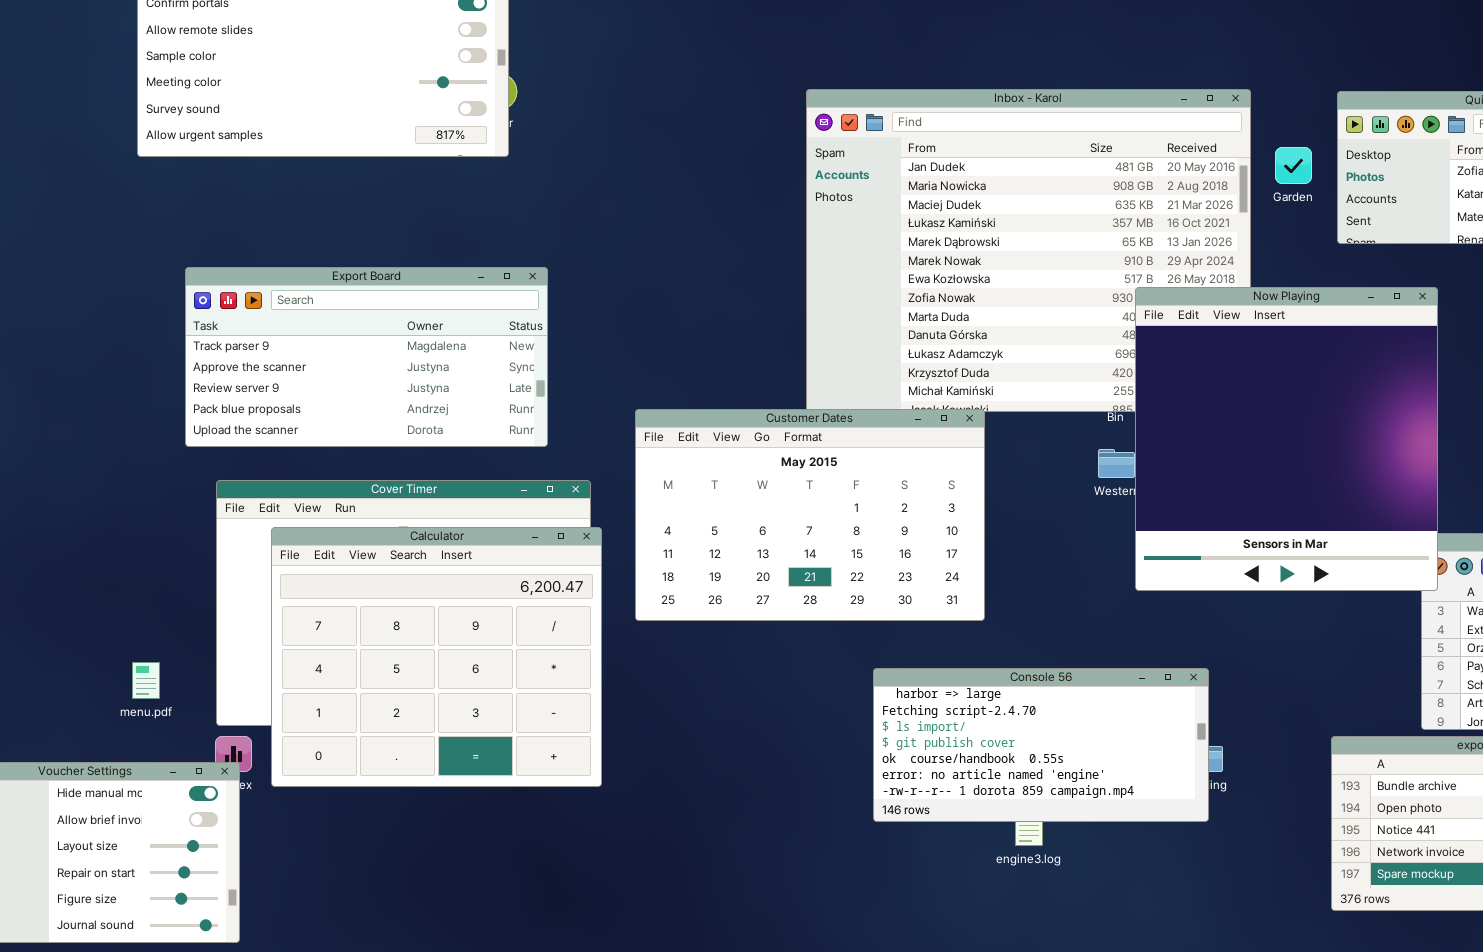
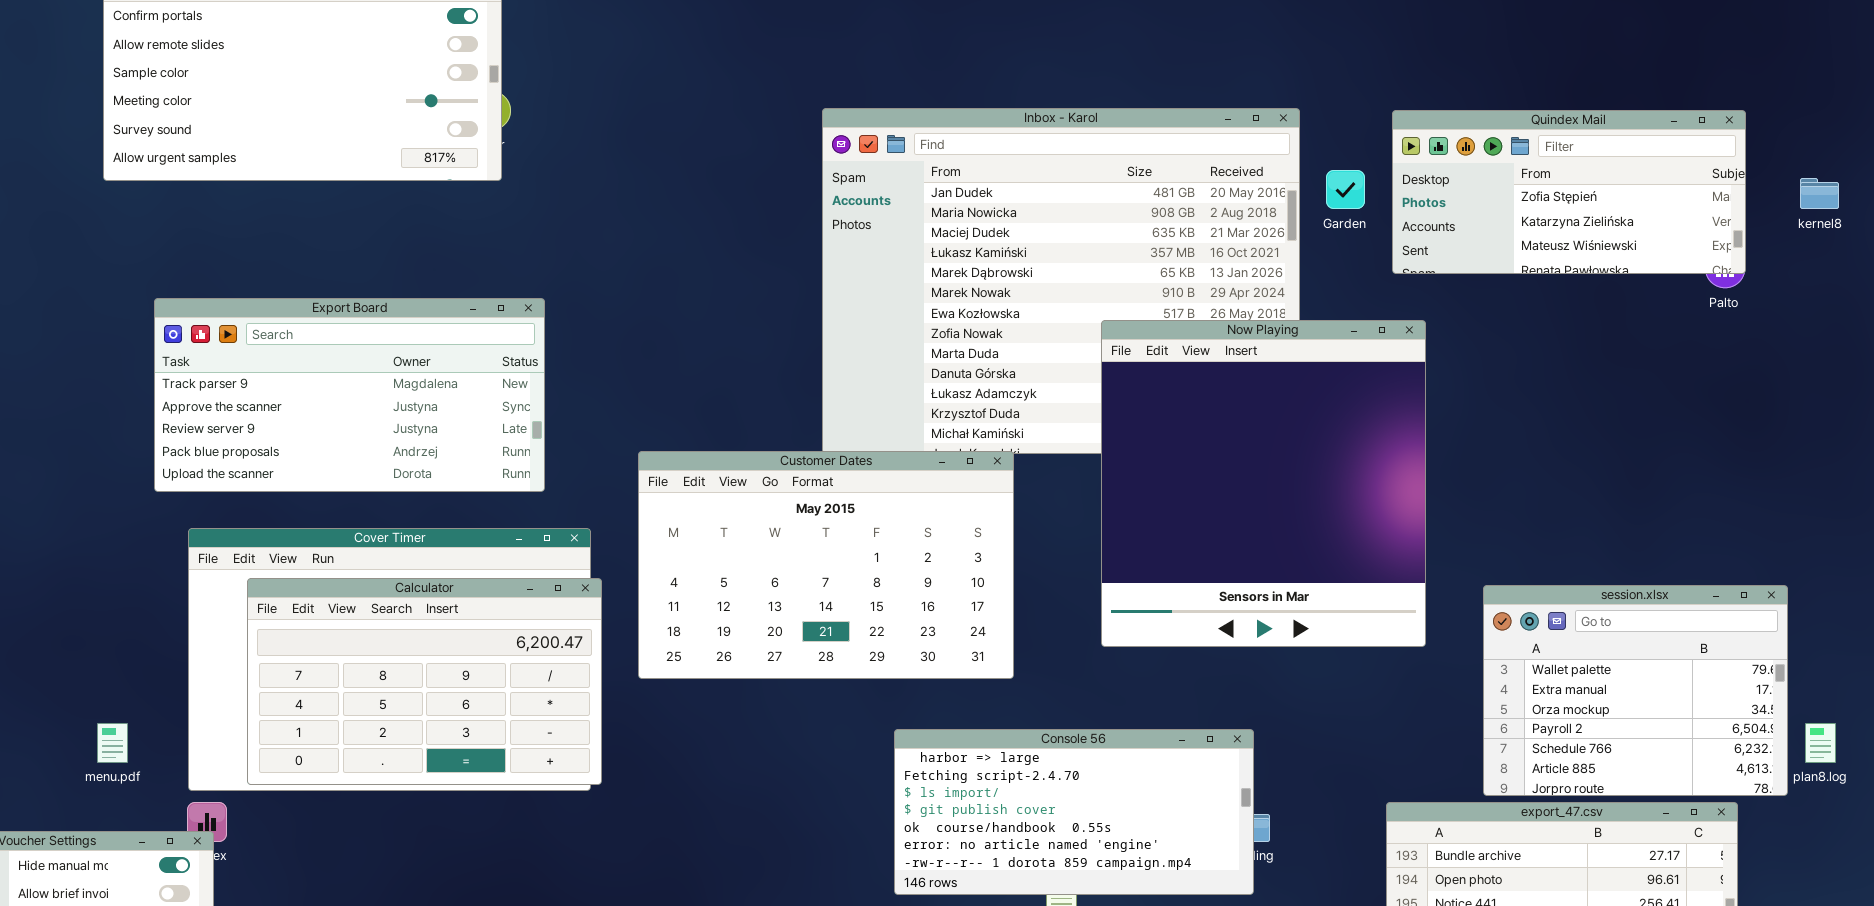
Now Playing: [1135,287,1438,591] -> [1101,320,1426,647], moved
Calculator: [271,527,602,787] -> [247,578,602,785], resized

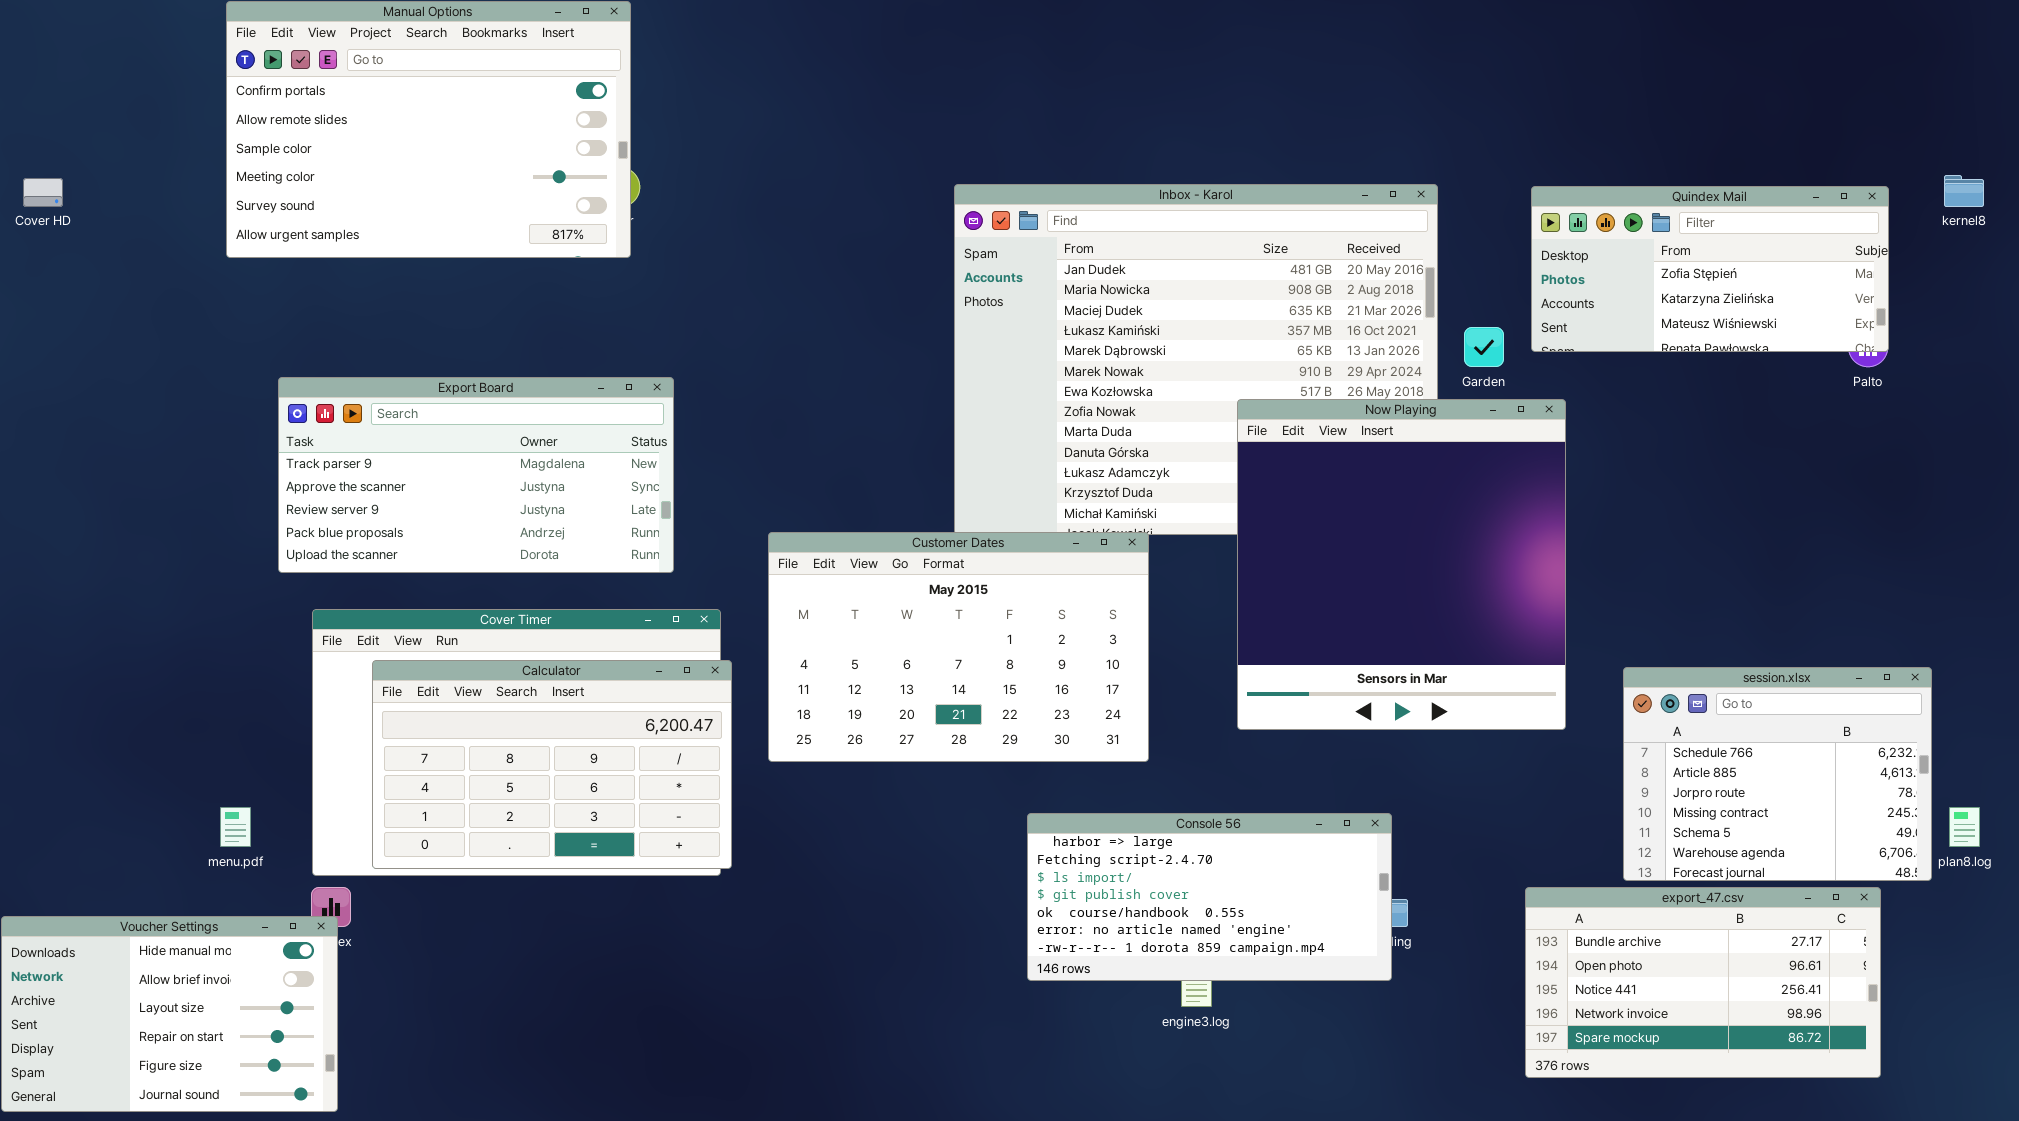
Garden: [1326,170,1365,209] -> [1464,327,1504,367], moved
kernel8: [1800,178,1839,209] -> [1944,175,1984,207], moved
session.xlsx: [1483,585,1788,796] -> [1623,667,1932,881], scrolled down 4 rows

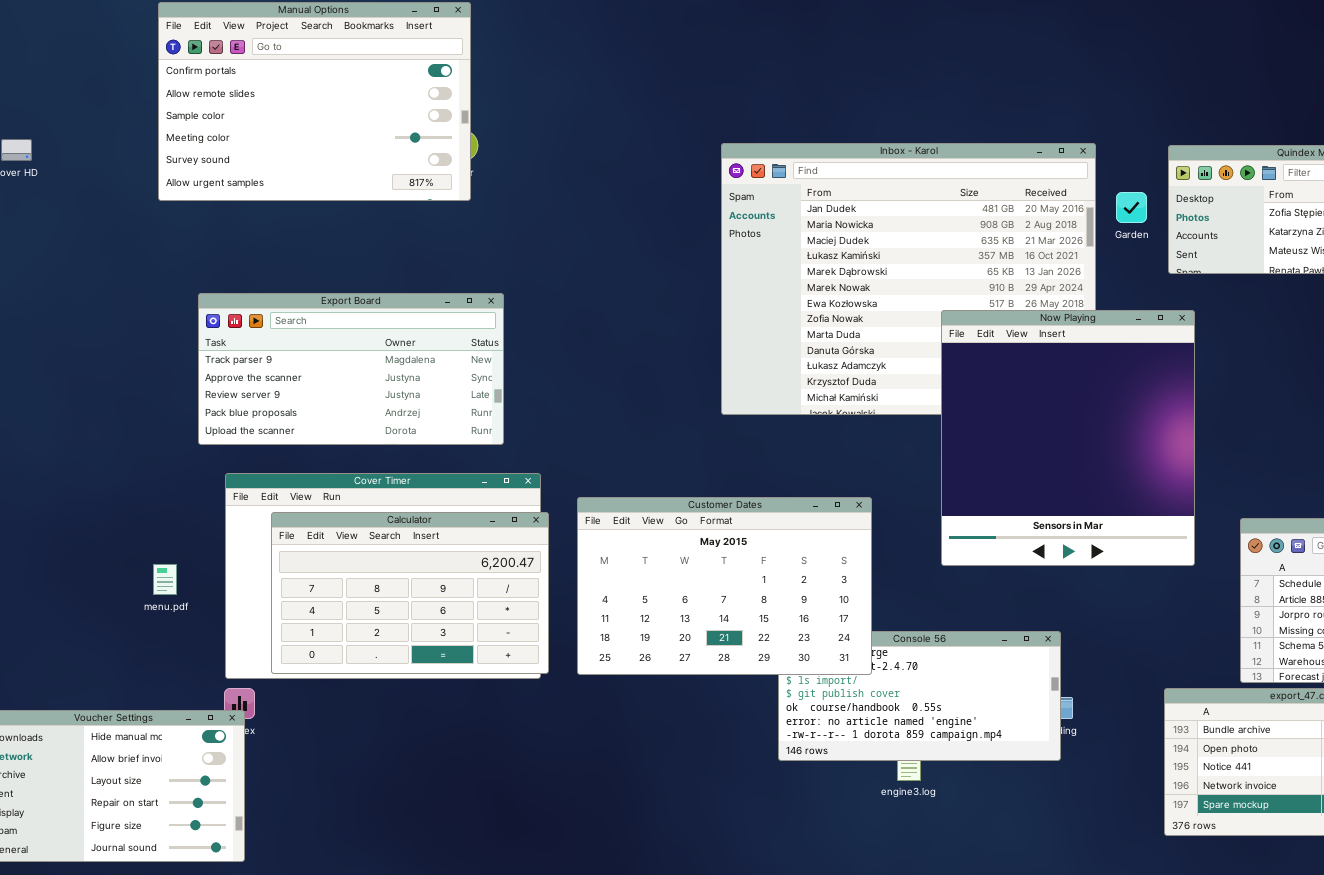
Garden: [1464,327,1504,367] -> [1116,192,1147,223], moved
Customer Dates: [768,532,1149,762] -> [577,497,872,675], moved
menu.pdf: [220,807,251,847] -> [153,564,177,595], moved

